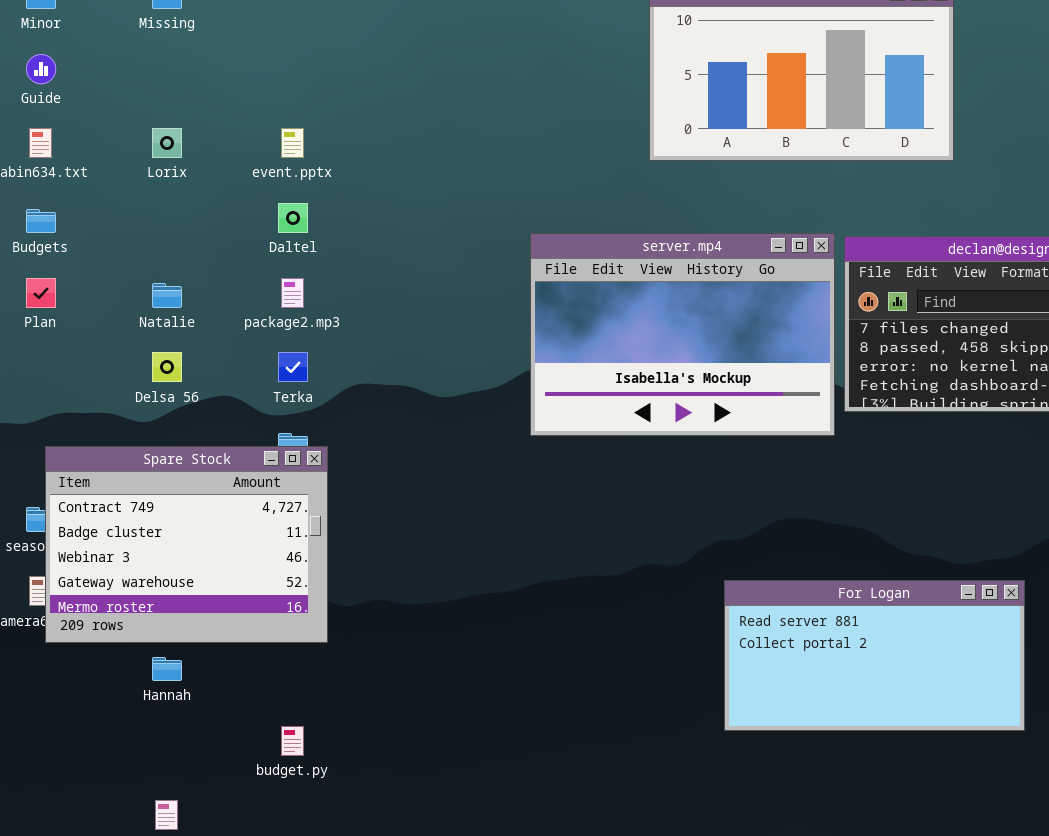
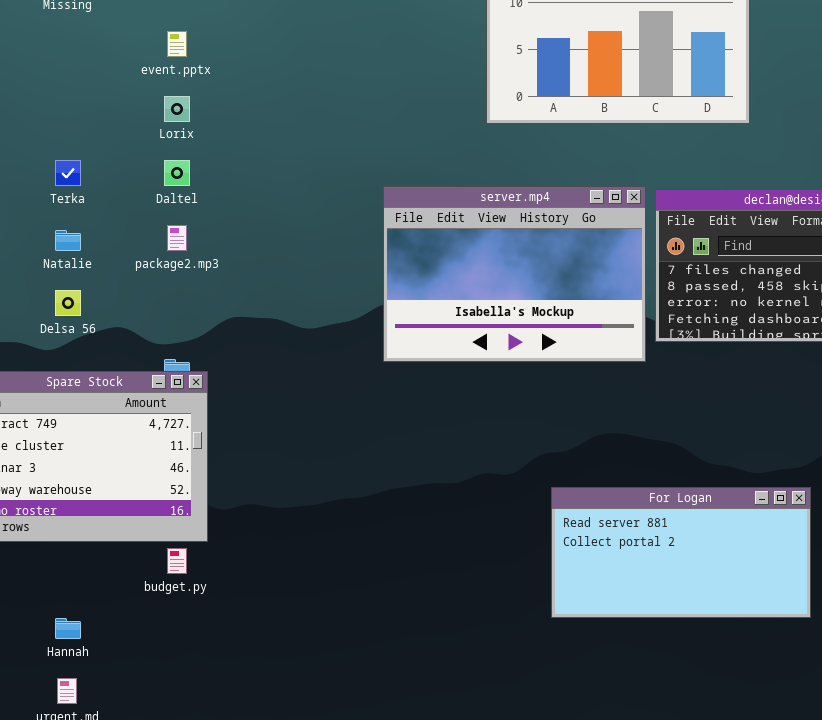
Lorix: [152,128,182,158] -> [164,96,190,122], moved
event.pptx: [281,128,304,158] -> [167,31,187,57], moved
Terka: [278,352,308,382] -> [55,160,81,186], moved
Hannah: [152,657,182,681] -> [55,618,81,639], moved
budget.py: [281,726,304,756] -> [167,548,187,574], moved

